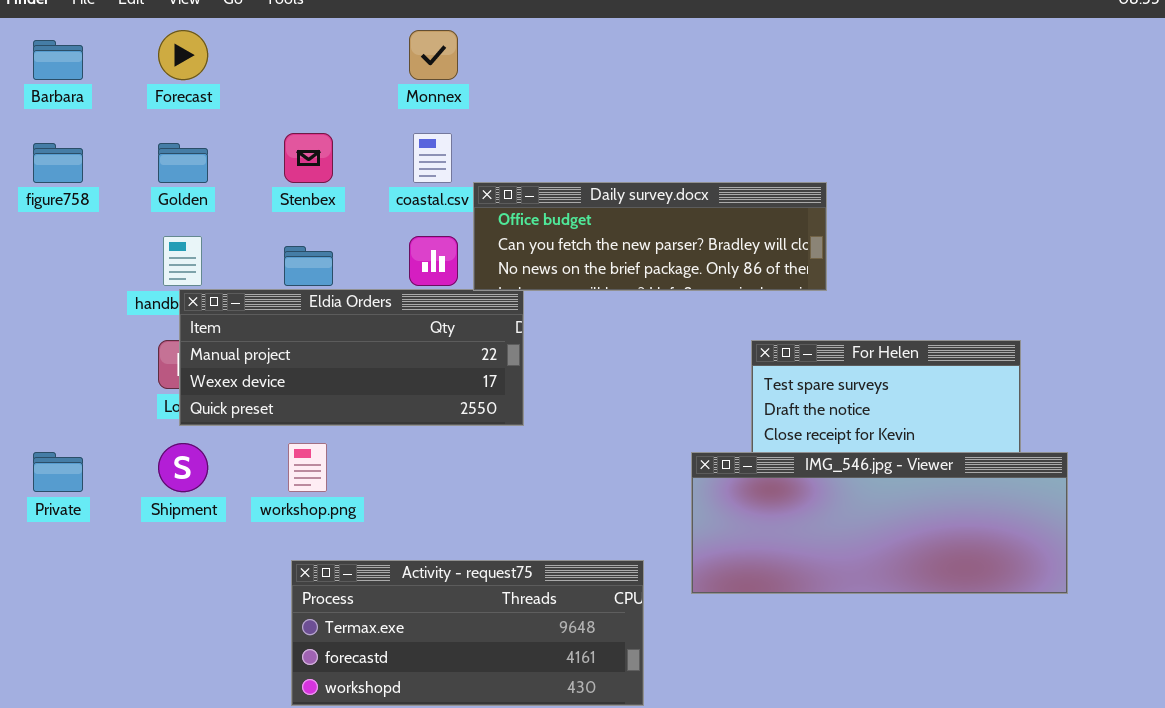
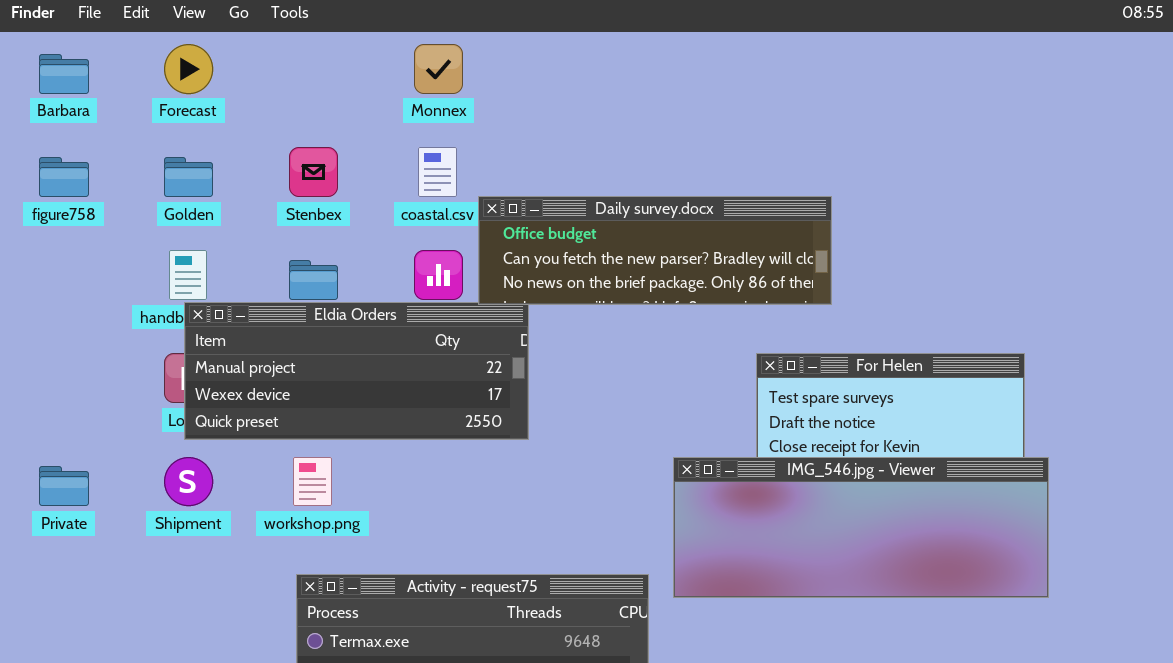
IMG_546.jpg - Viewer: [691,452,1068,594] -> [673,457,1049,598], moved

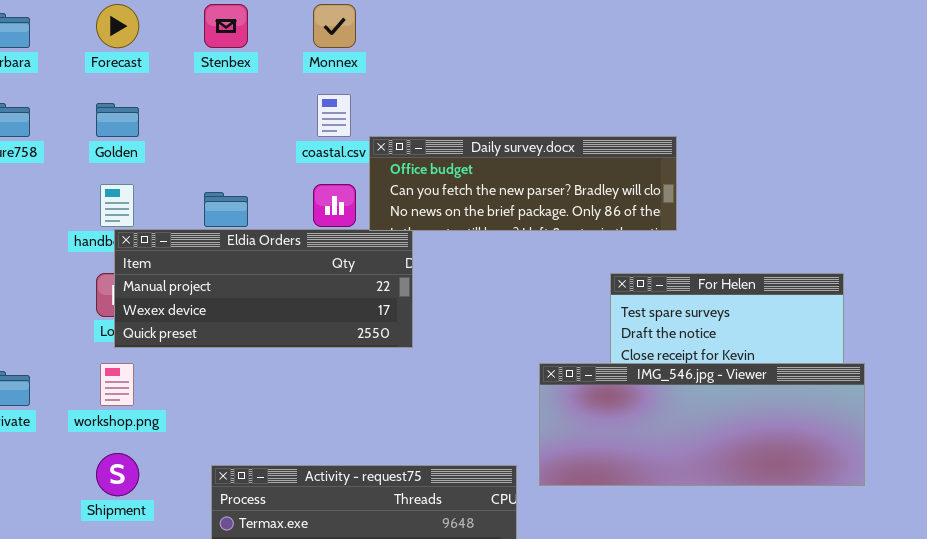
Stenbex: [289,147,338,197] -> [204,4,248,48], moved
Shipment: [164,457,213,506] -> [96,453,139,496], moved
workshop.png: [293,457,332,506] -> [100,363,134,406], moved

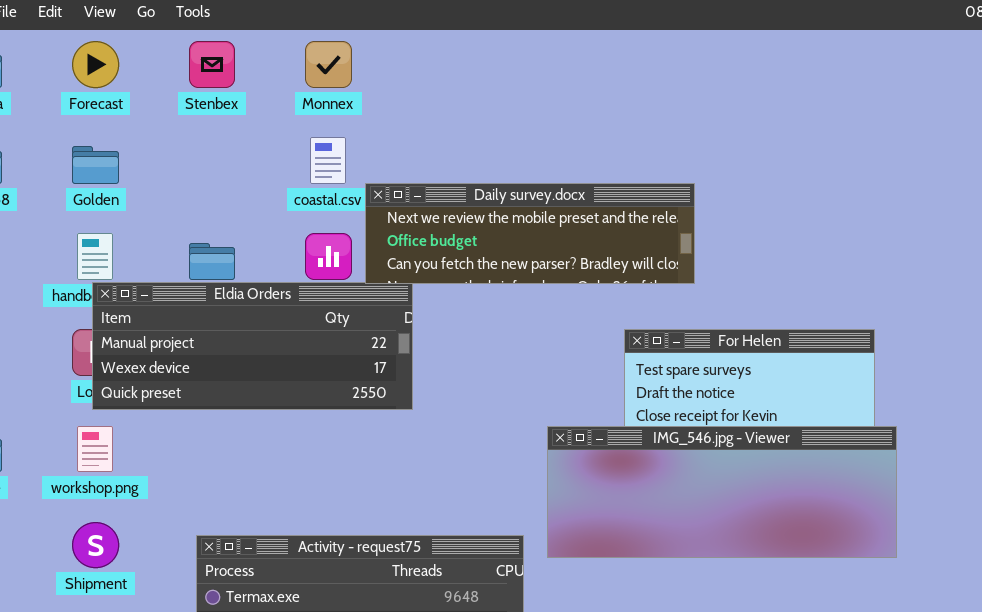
Daily survey.docx: [369,136,677,231] -> [365,183,695,284], scrolled up 1 row

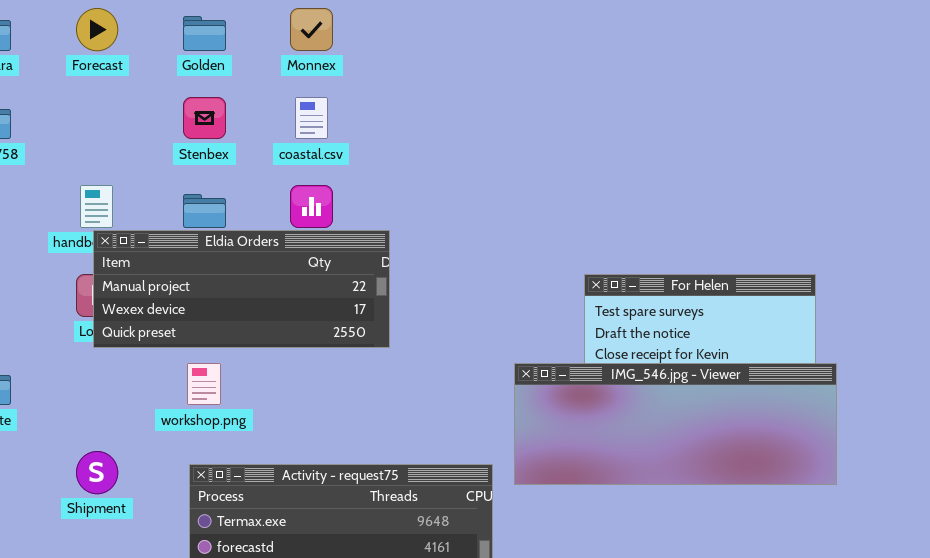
Stenbex: [189,41,235,88] -> [183,97,226,139], moved
Golden: [72,146,119,184] -> [183,16,226,51], moved
Daily survey.docx: [365,183,695,284] -> none, closed
workshop.png: [77,426,113,472] -> [187,363,221,405], moved

